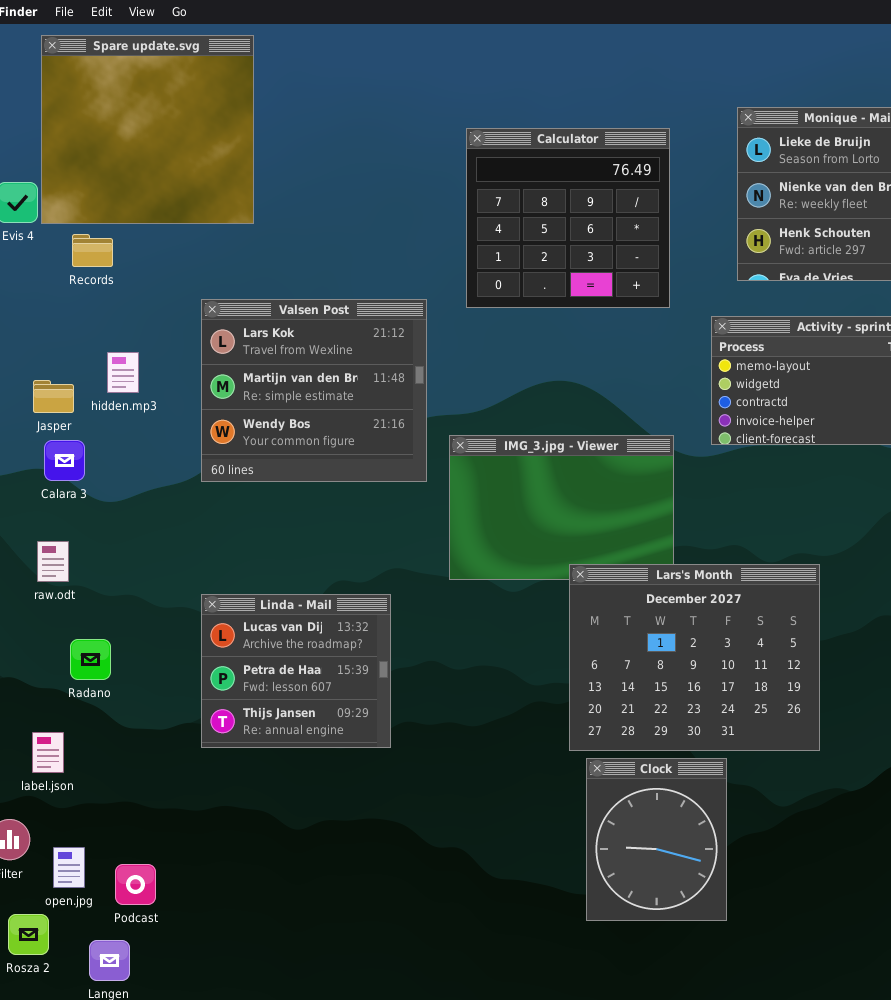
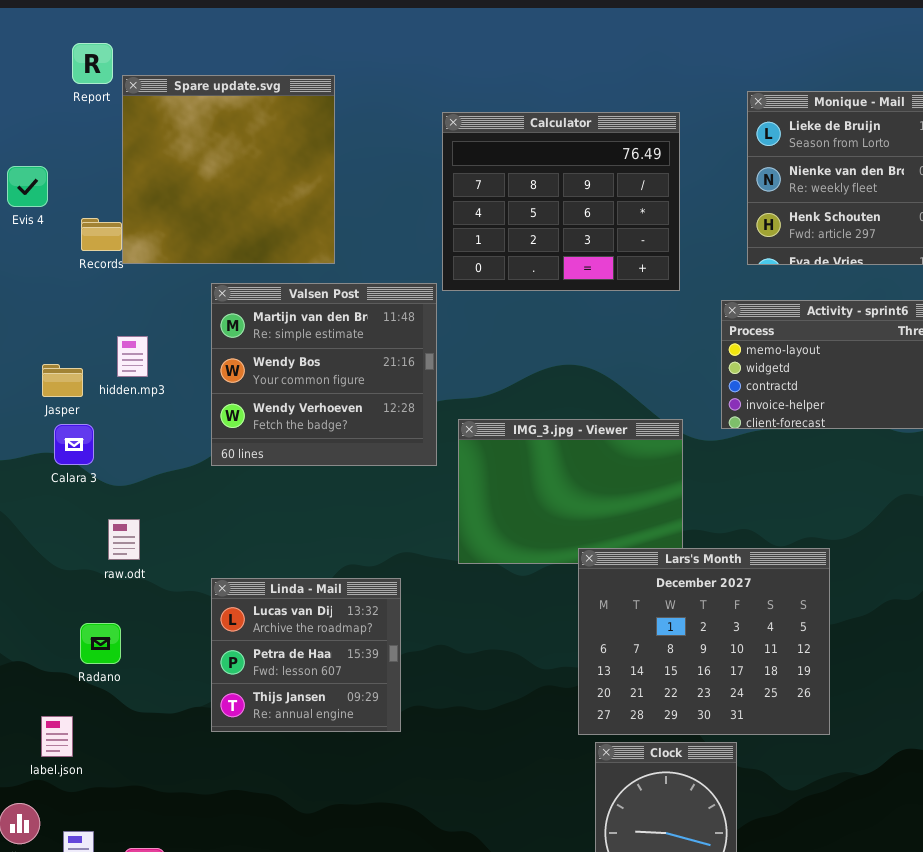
Spare update.svg: [41,35,254,224] -> [122,75,335,264], moved
Calculator: [466,128,670,308] -> [442,112,680,291], resized
Valsen Post: [201,299,427,482] -> [211,283,437,466], scrolled down 1 row
raw.odt: [37,541,69,582] -> [108,519,140,560], moved

